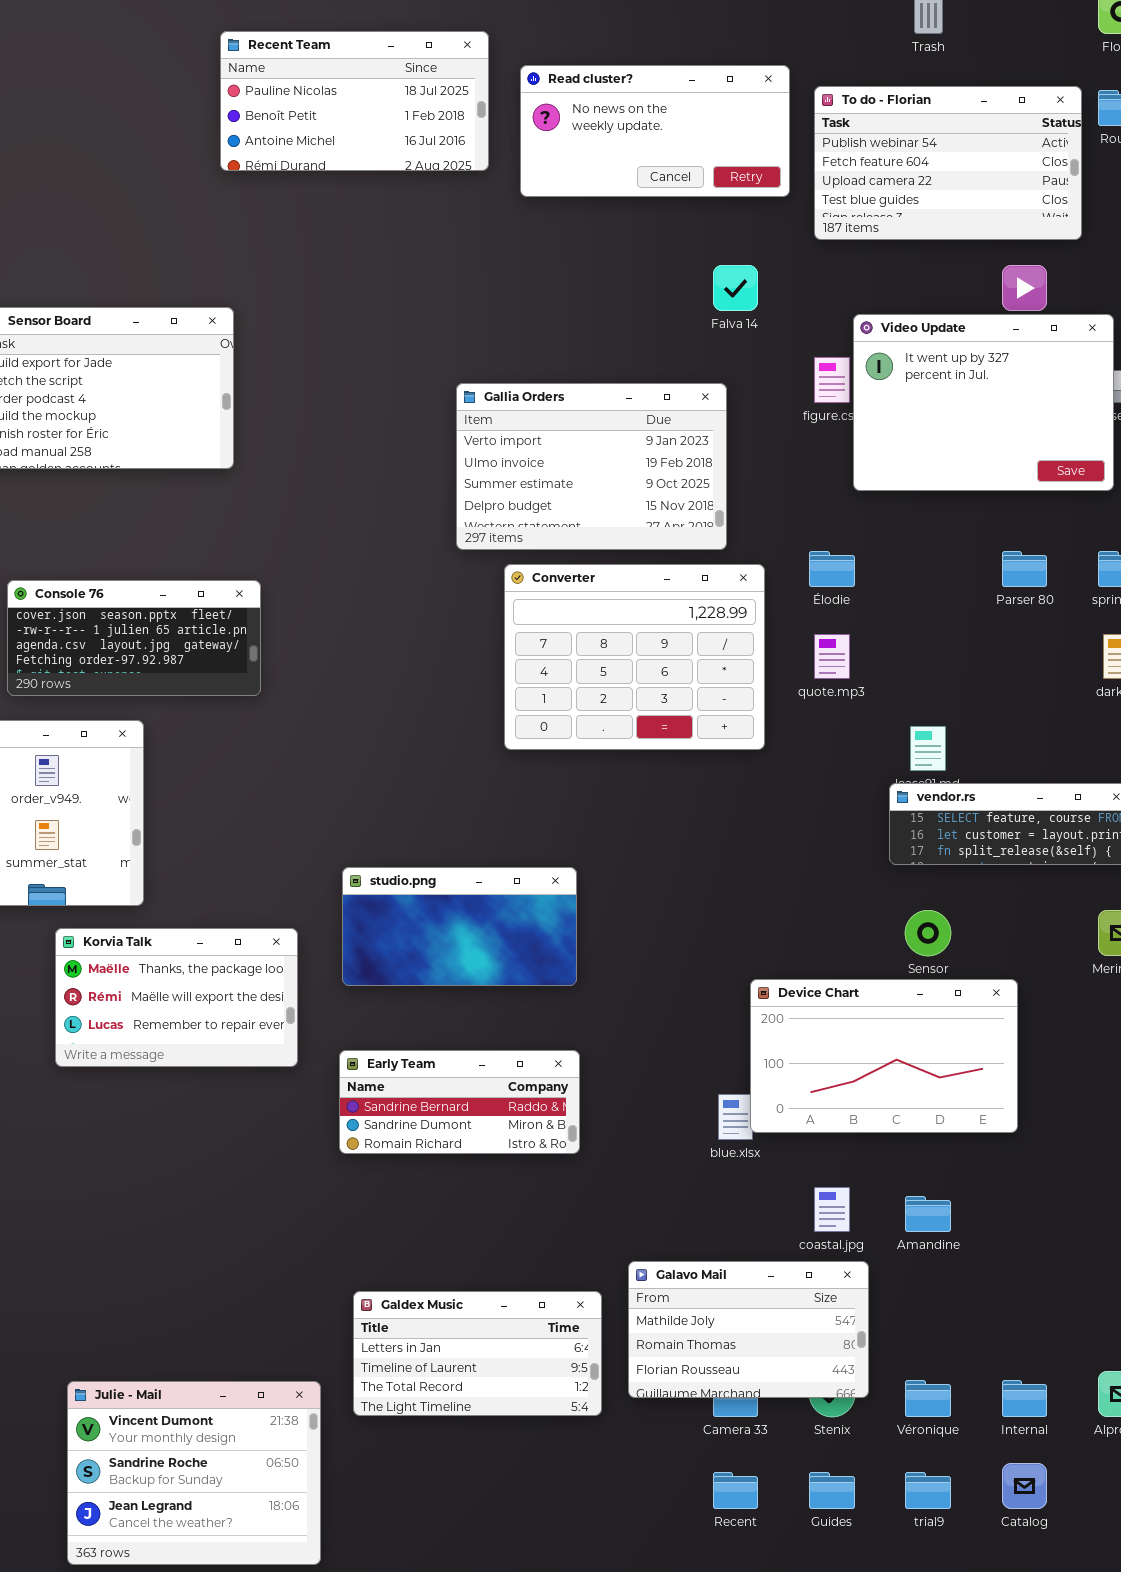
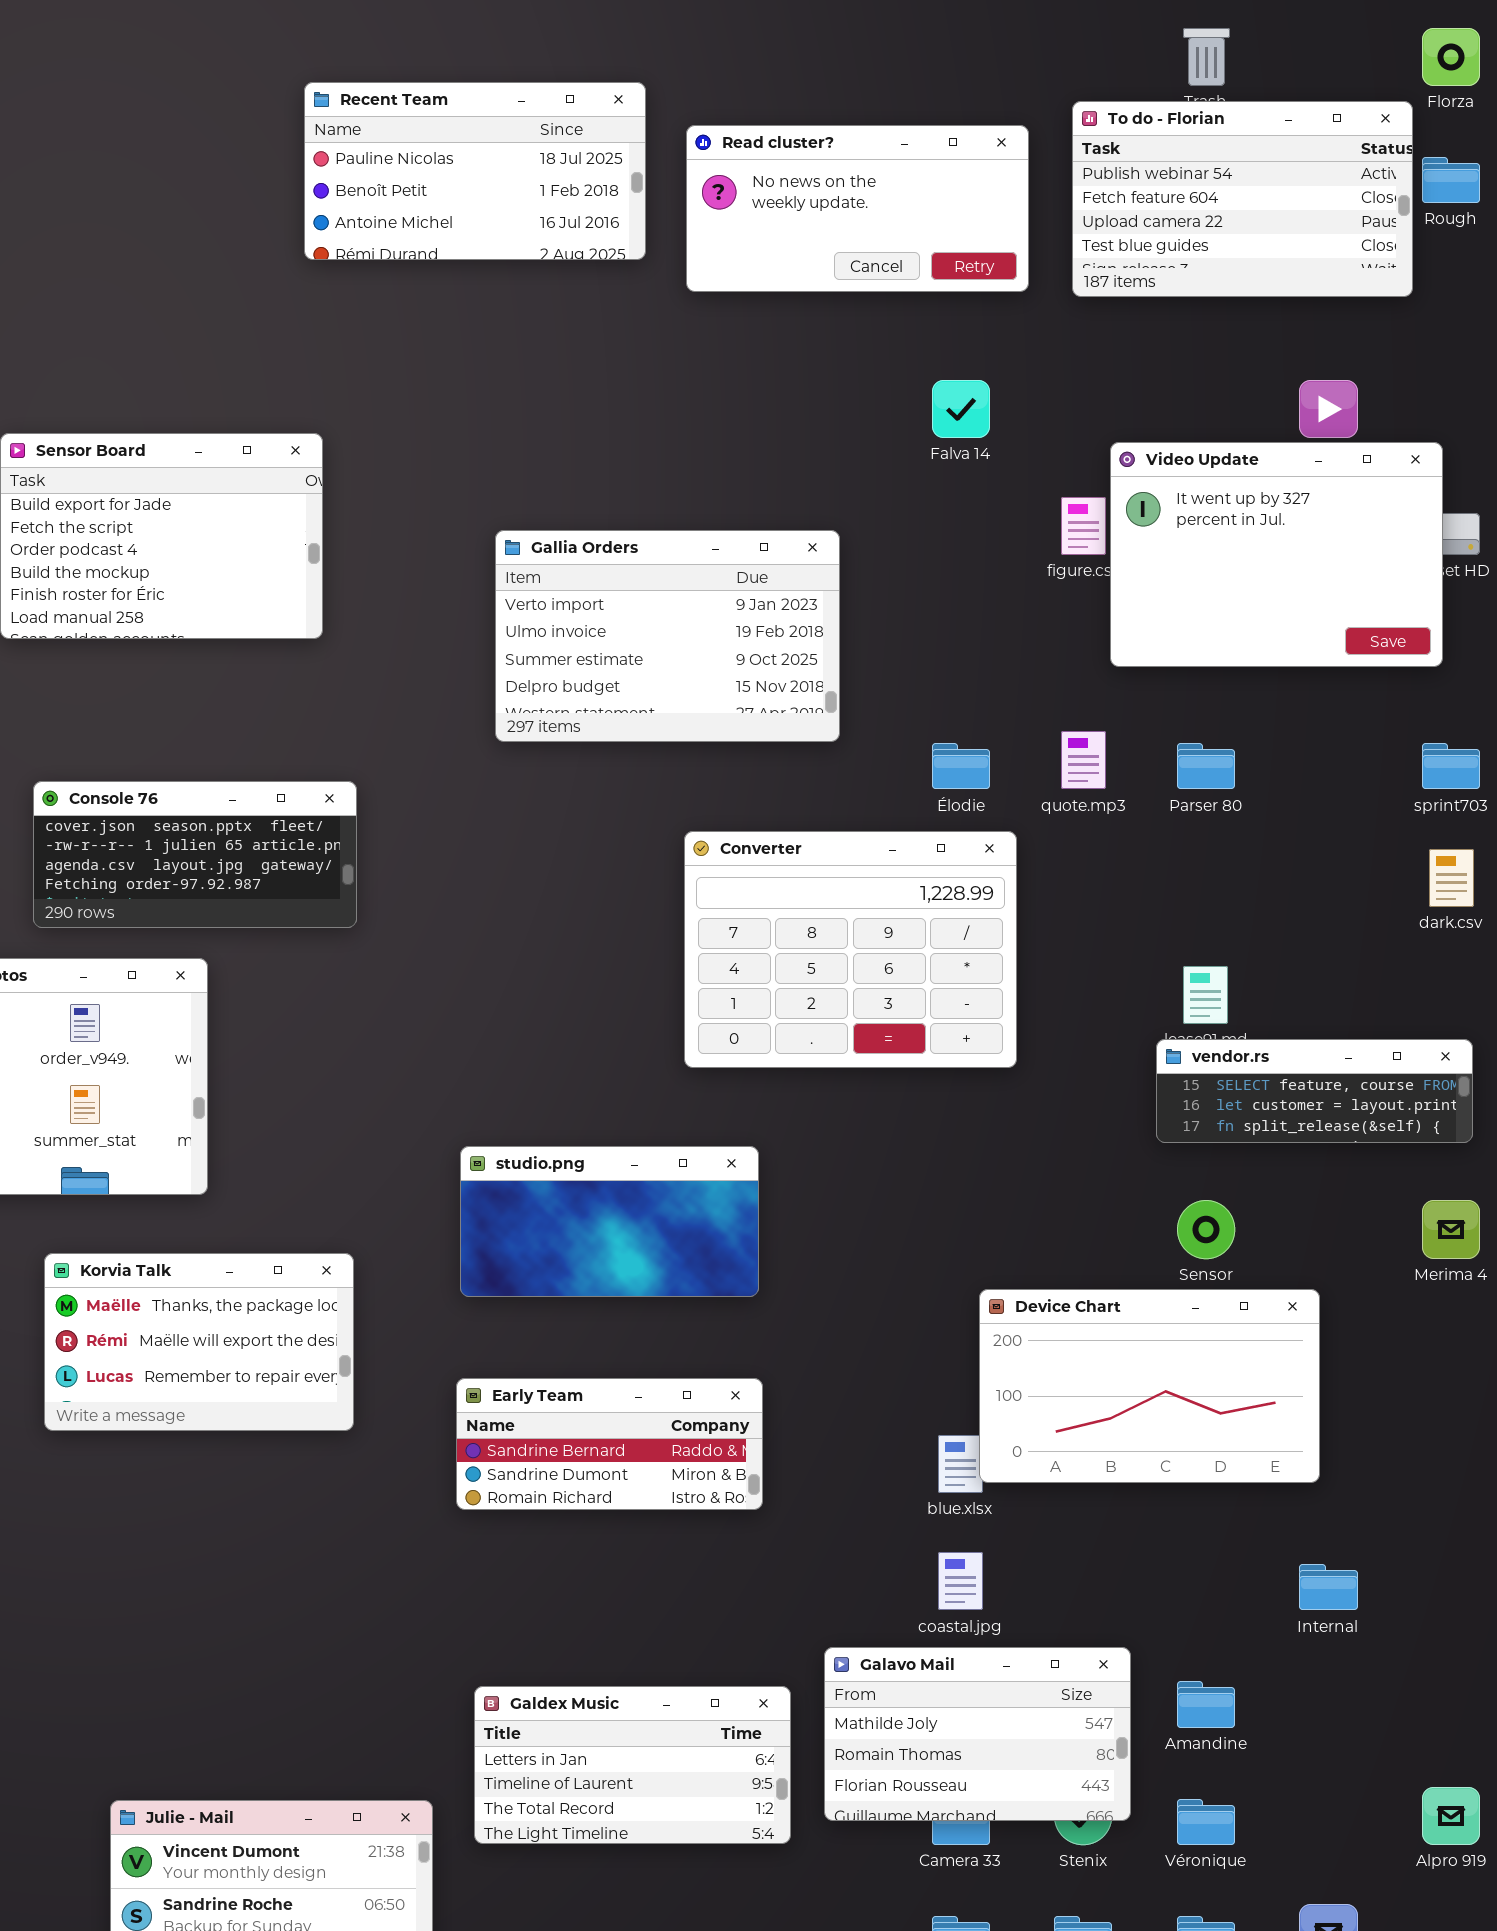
To do - Florian: [814,86,1082,240] -> [1072,101,1413,297], moved
Gallia Orders: [456,383,727,550] -> [495,530,840,742], moved
Élodie: [809,551,855,587] -> [932,743,990,789], moved
Parser 80: [1002,551,1047,587] -> [1177,743,1235,789], moved
Converter: [504,564,765,750] -> [684,831,1017,1068], moved
quote.mp3: [814,634,850,679] -> [1061,731,1106,789], moved
Korvia Talk: [55,928,298,1067] -> [44,1253,354,1431], moved
coastal.jpg: [814,1187,850,1232] -> [938,1552,983,1610], moved
Amandine: [905,1196,951,1232] -> [1177,1681,1235,1728], moved
Internal: [1002,1380,1047,1417] -> [1299,1564,1358,1610], moved

